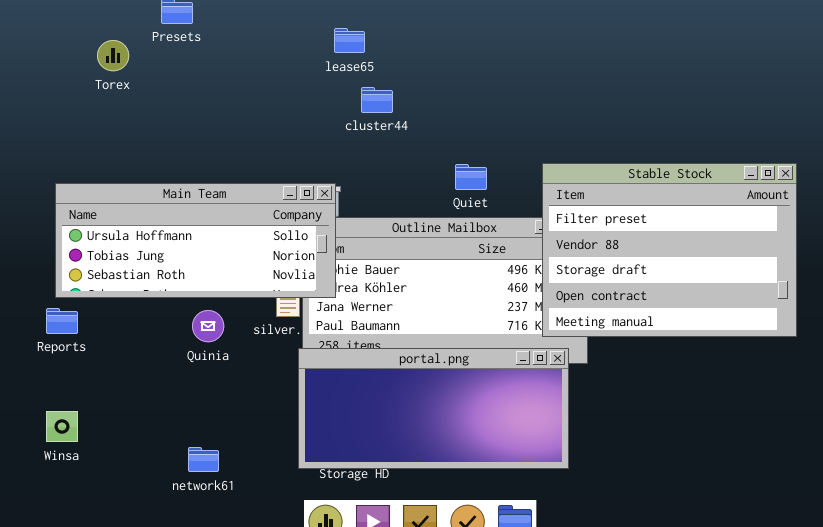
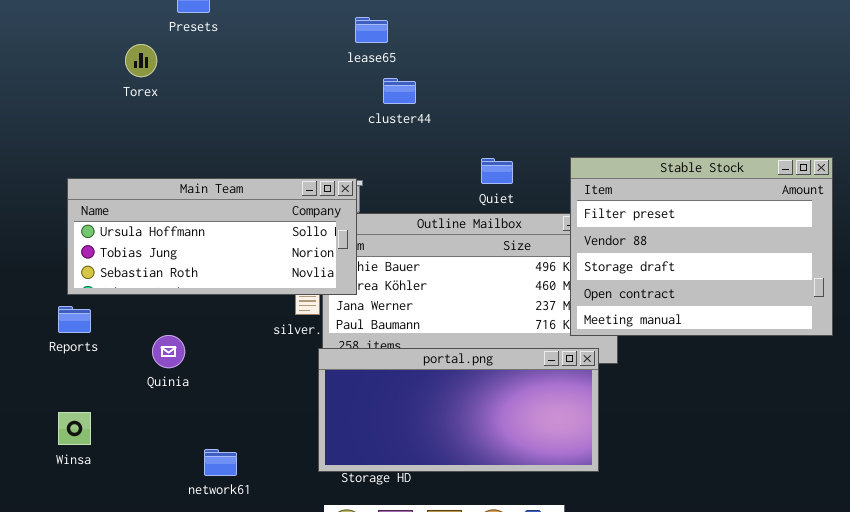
Torex: [97,40,129,71] -> [125,44,157,77], moved
Quinia: [192,310,224,342] -> [152,335,185,368], moved

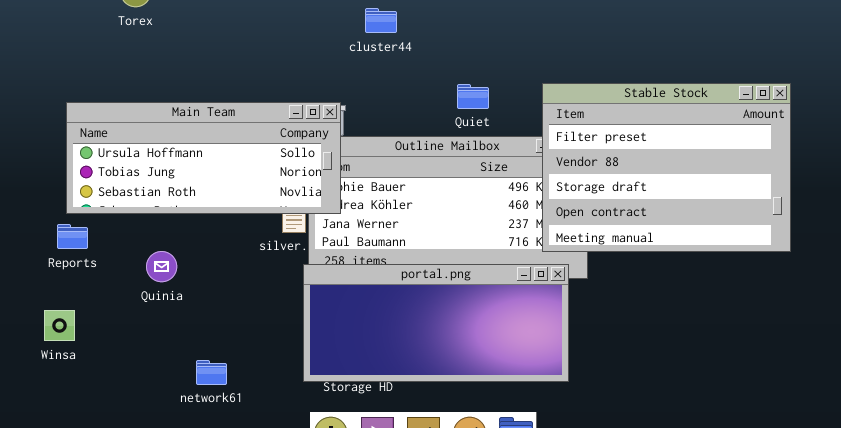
Winsa: [58,412,91,445] -> [44,310,75,341], moved

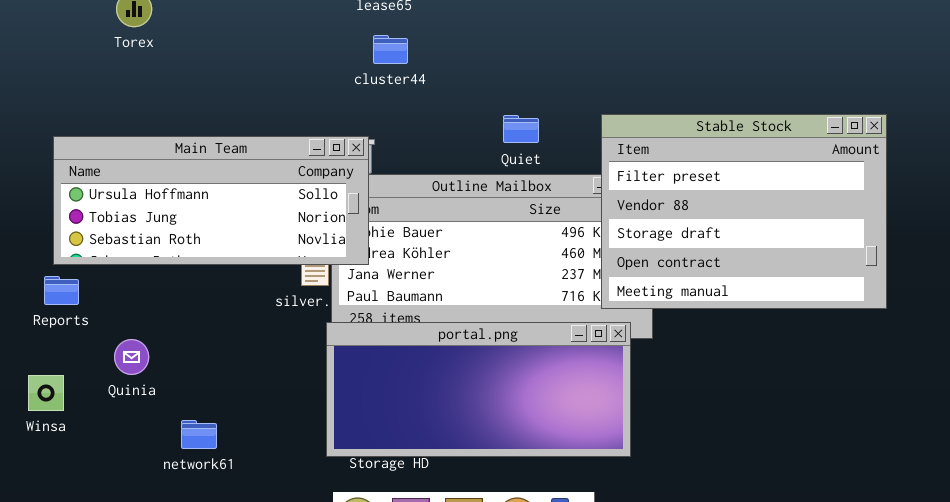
cluster44: [365,8,397,33] -> [373,35,408,64], moved
Quinia: [146,251,177,282] -> [114,339,149,375], moved
network61: [196,360,227,385] -> [181,420,217,449], moved

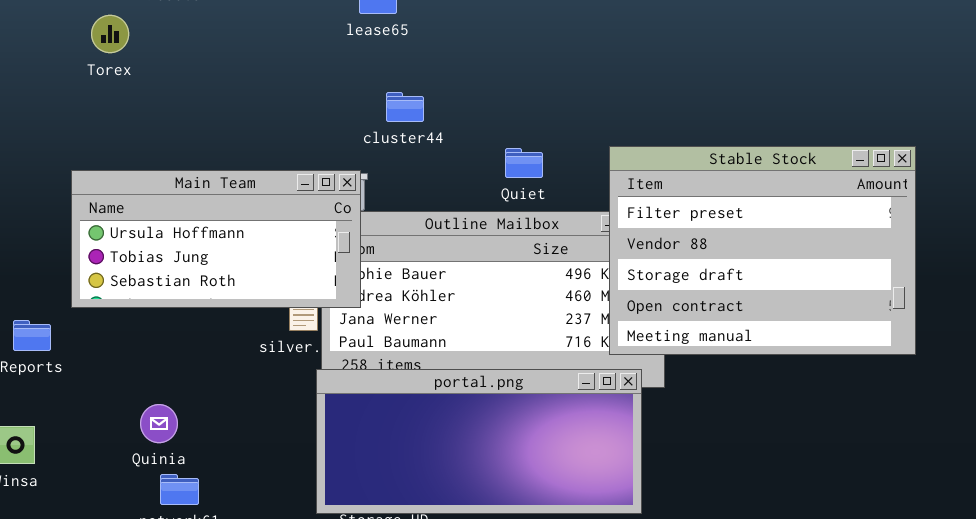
cluster44: [373,35,408,64] -> [386,92,424,122], moved
Main Team: [53,136,369,265] -> [71,170,361,308], resized
Quinia: [114,339,149,375] -> [140,404,178,443], moved

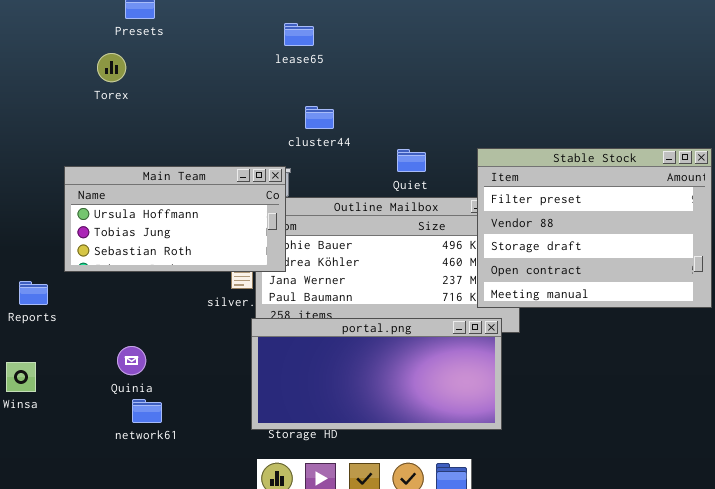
Torex: [91,15,129,53] -> [97,53,126,82], moved

